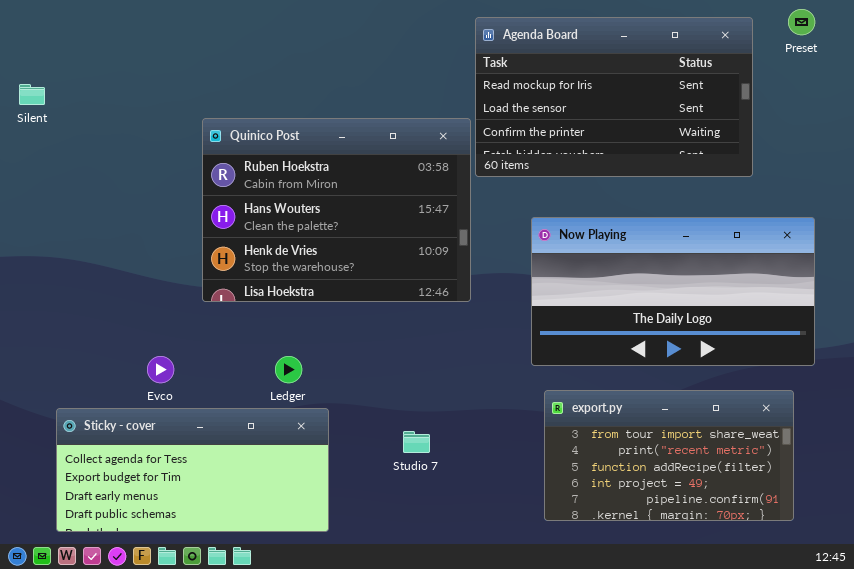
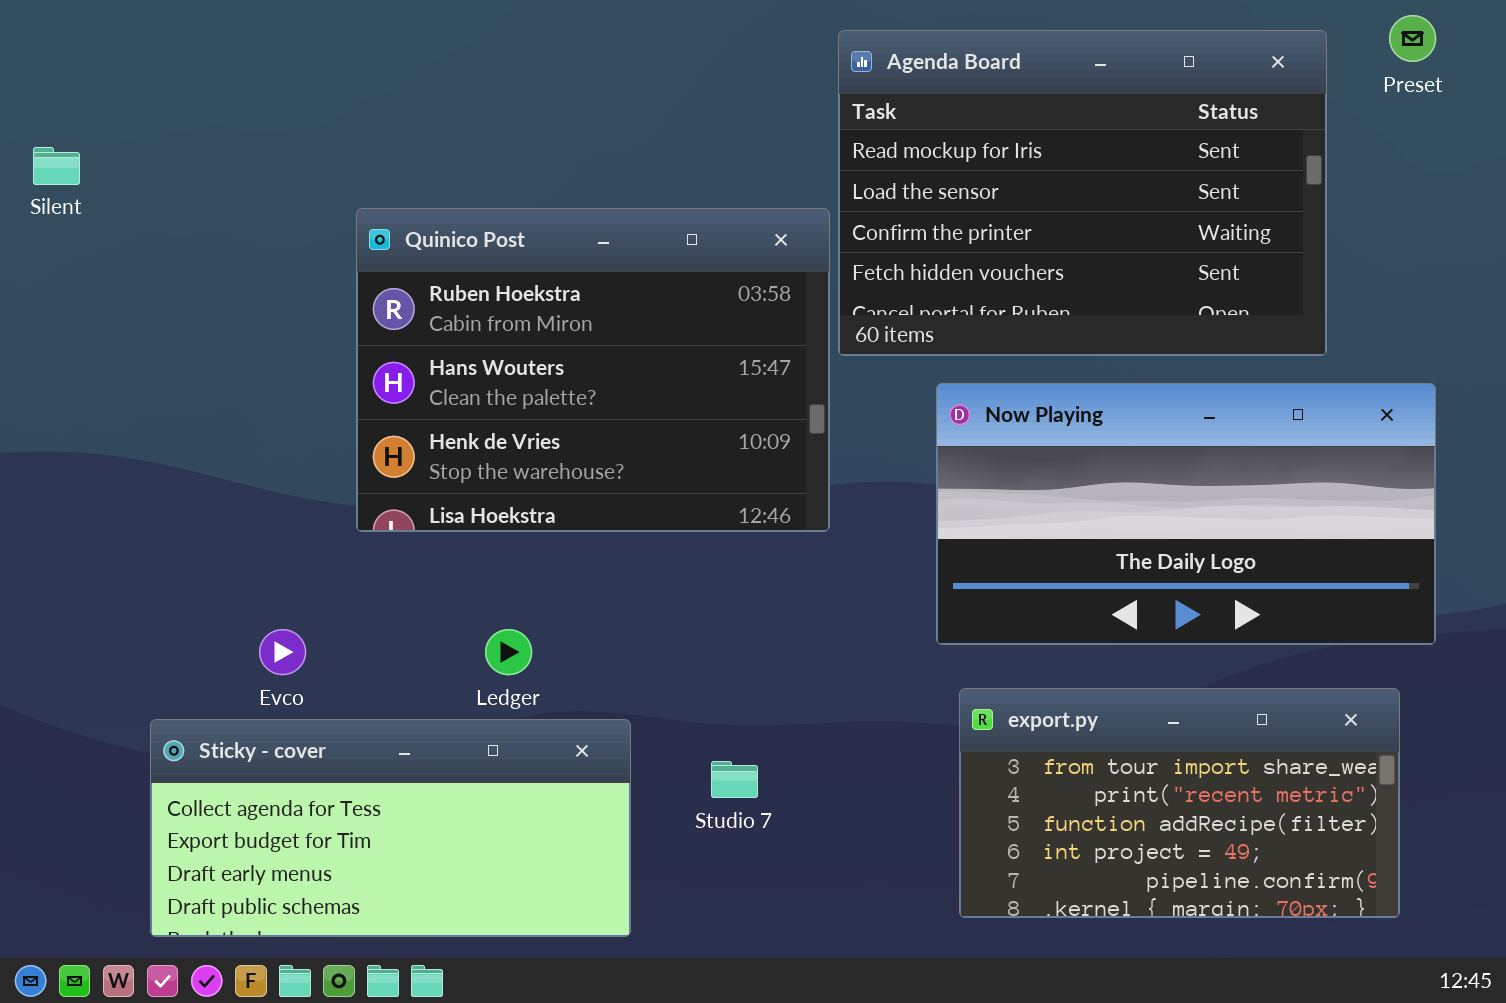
Agenda Board: [475,17,753,177] -> [838,30,1327,356], resized
Sticky - cover: [56,408,329,532] -> [150,719,631,937], moved

